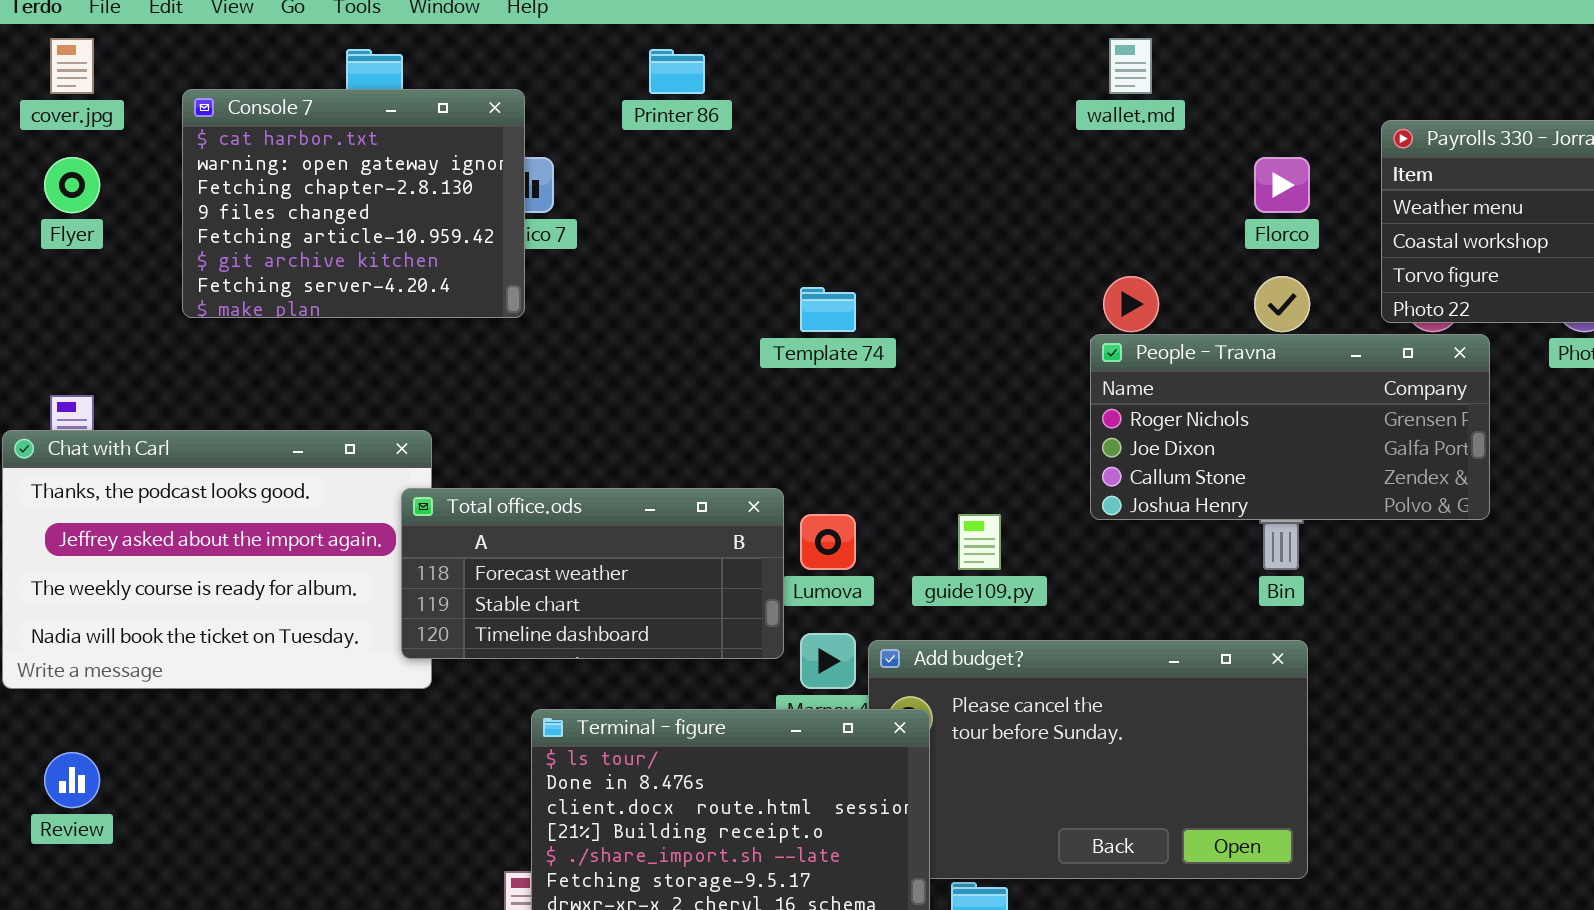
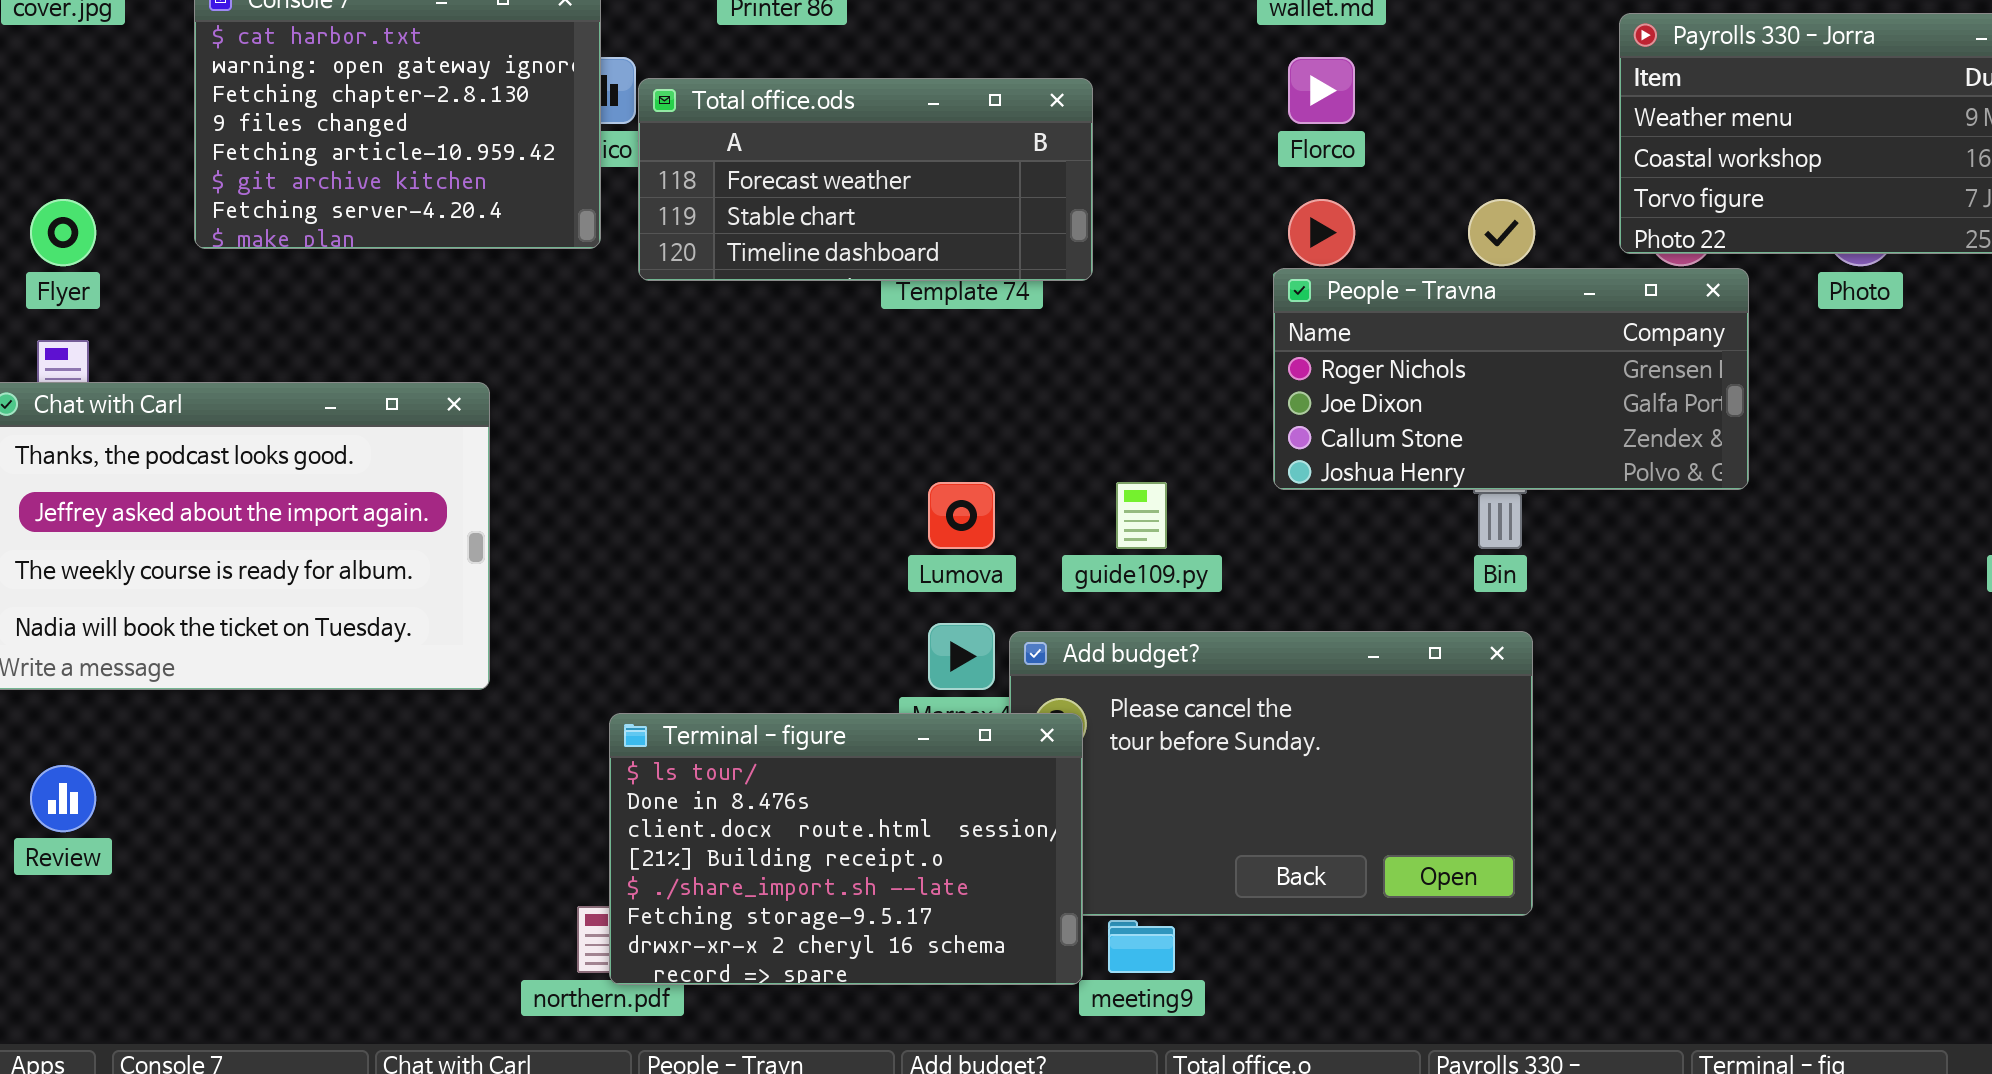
Flyer: [44,157,100,213] -> [30,199,96,266], moved
Florco: [1254,157,1310,213] -> [1288,57,1355,124], moved
Total office.ods: [401,488,784,659] -> [638,78,1093,281], moved

